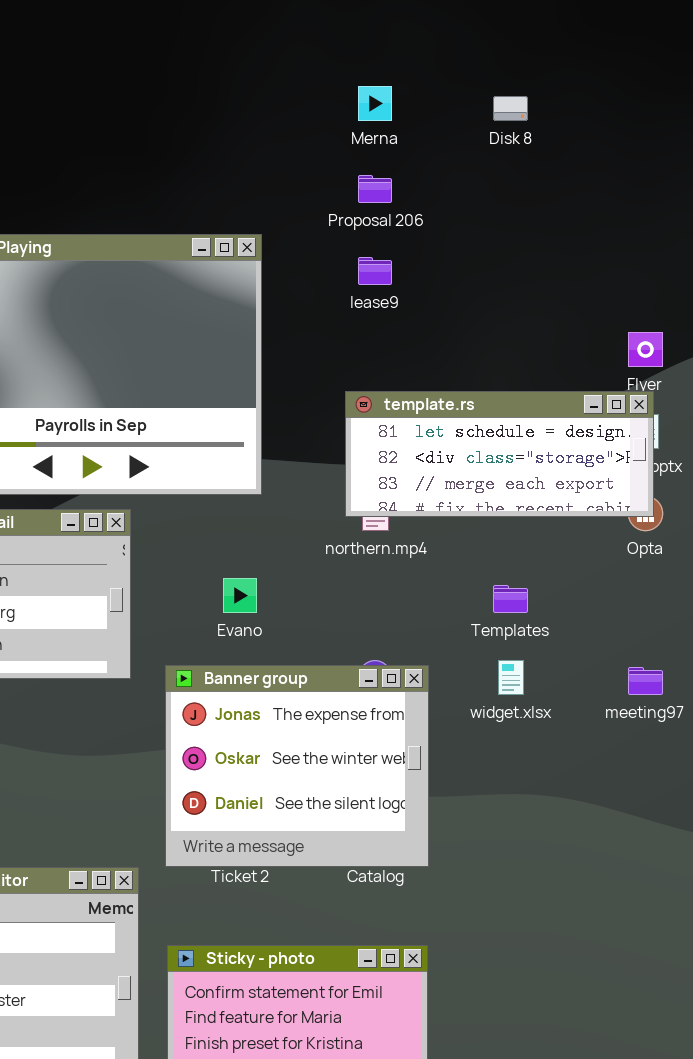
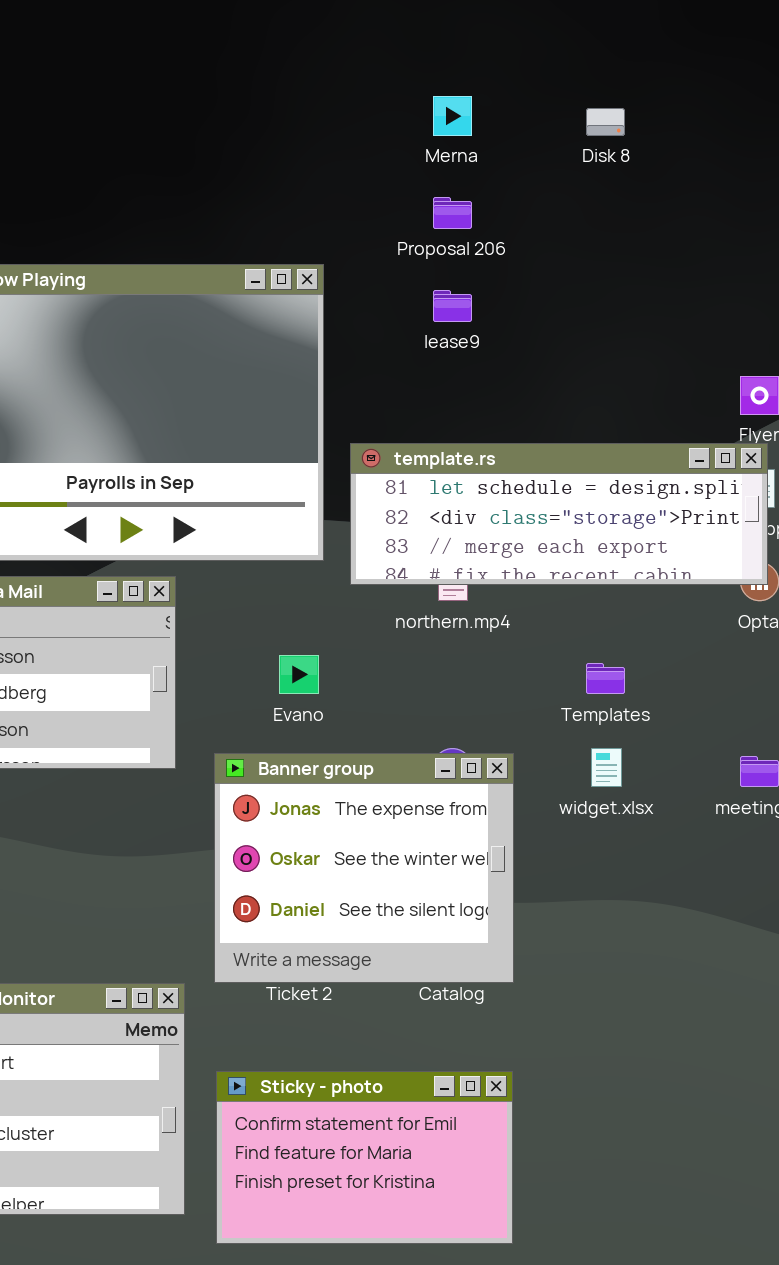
template.rs: [345,391,654,517] -> [350,443,768,585], resized

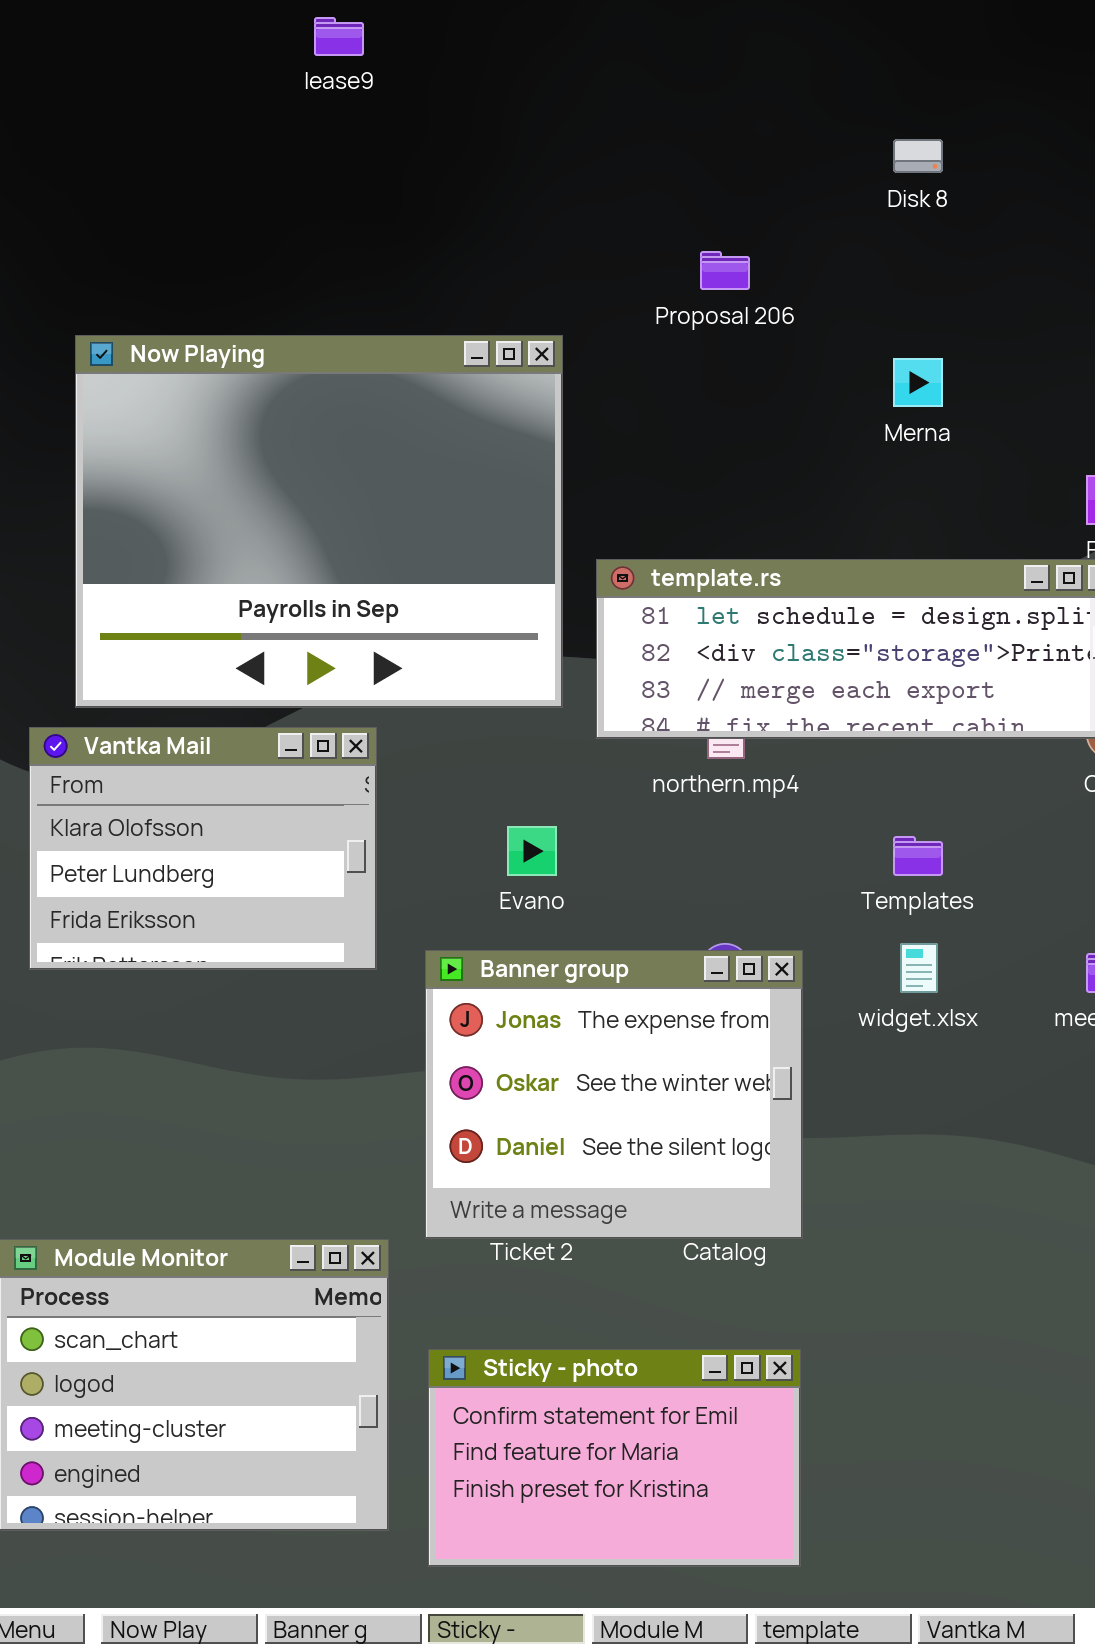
Merna: [433,96,472,136] -> [893,358,943,407], moved
lease9: [433,290,472,322] -> [314,17,364,56], moved

